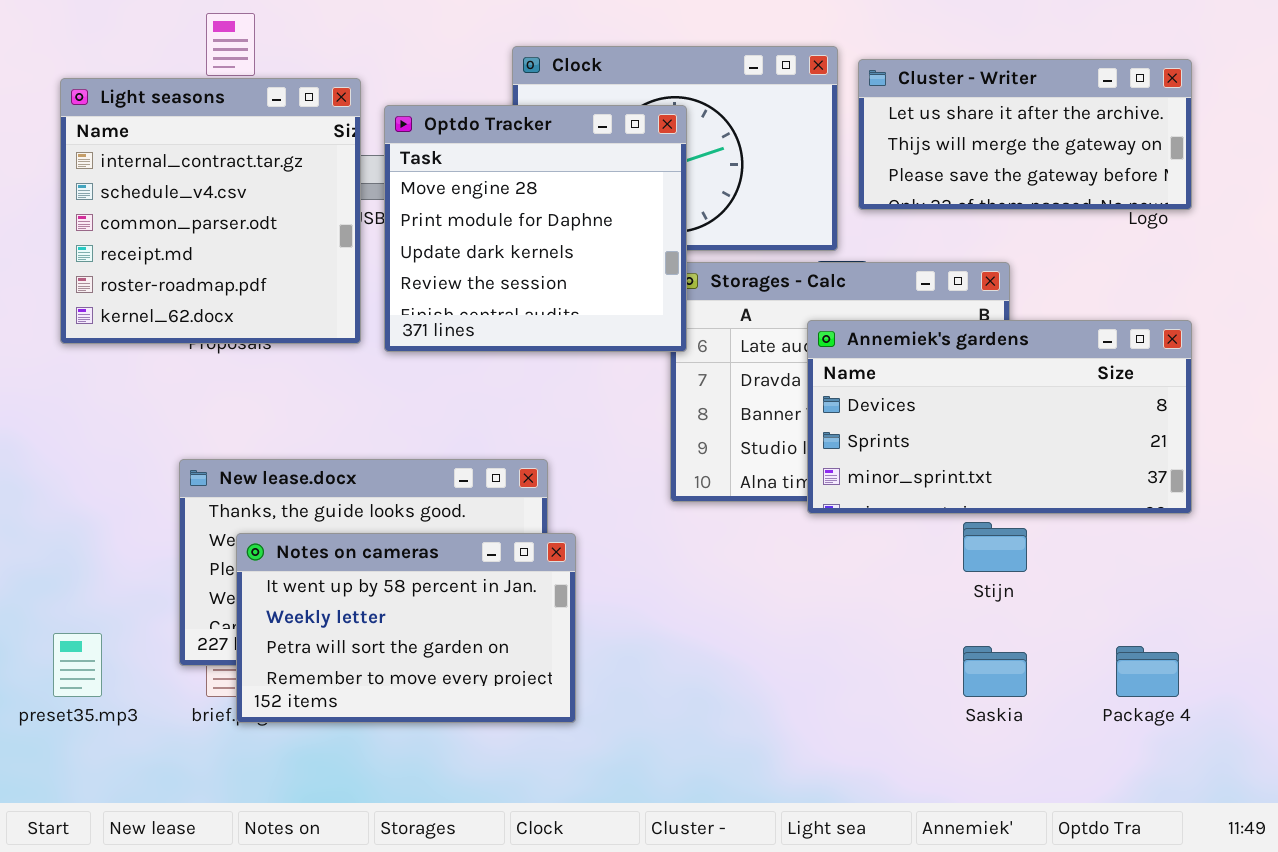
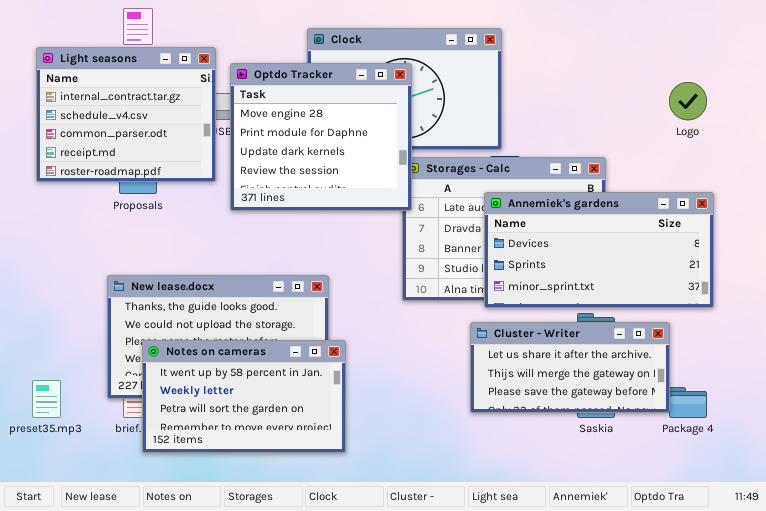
Cluster - Writer: [858,59,1192,210] -> [470,322,670,413], moved
Light seasons: [60,78,361,344] -> [36,47,216,182], resized
Notes on cameras: [236,533,576,723] -> [142,340,346,453], moved

